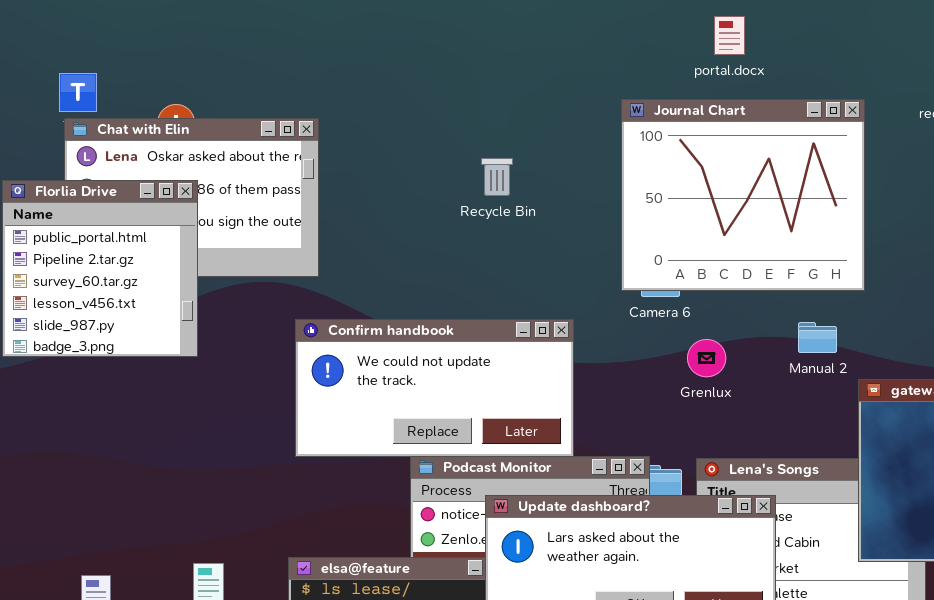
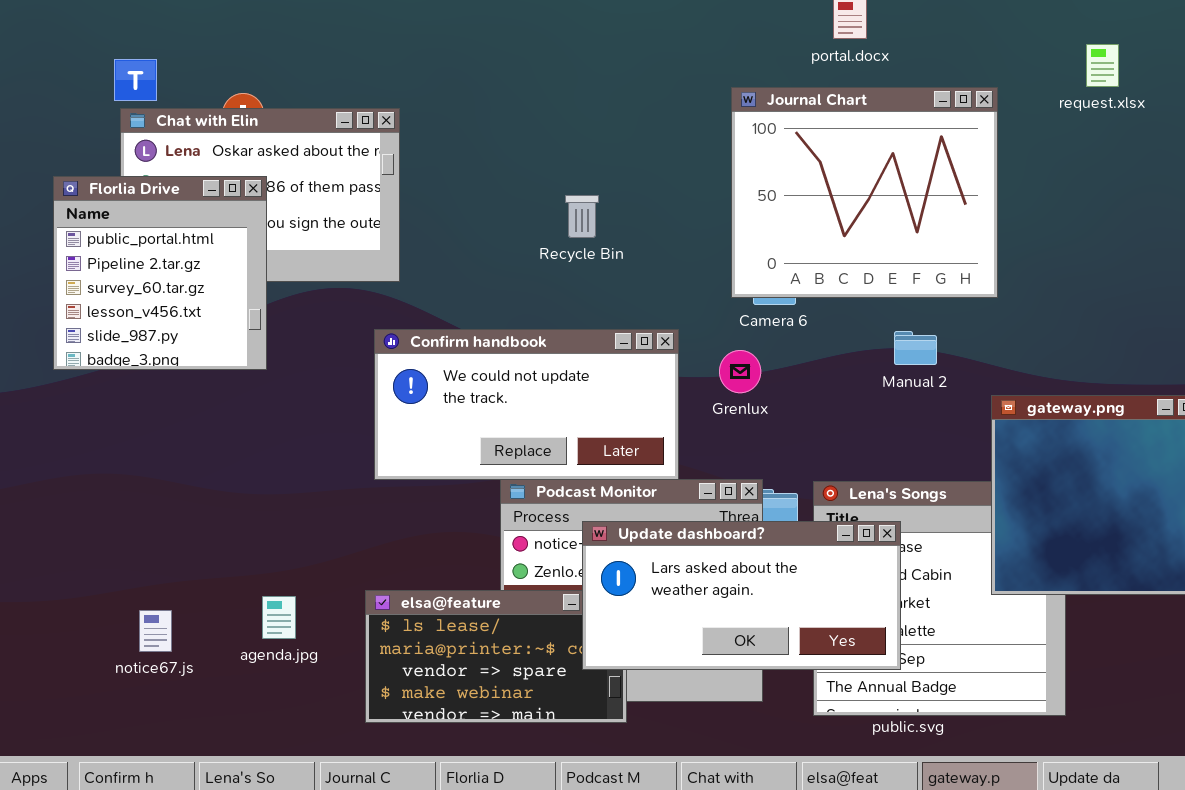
Recycle Bin: [481,158,513,196] -> [565,195,599,238], moved
Manual 2: [798,322,837,353] -> [894,331,937,365], moved
Grenlux: [687,339,726,377] -> [719,350,761,393], moved

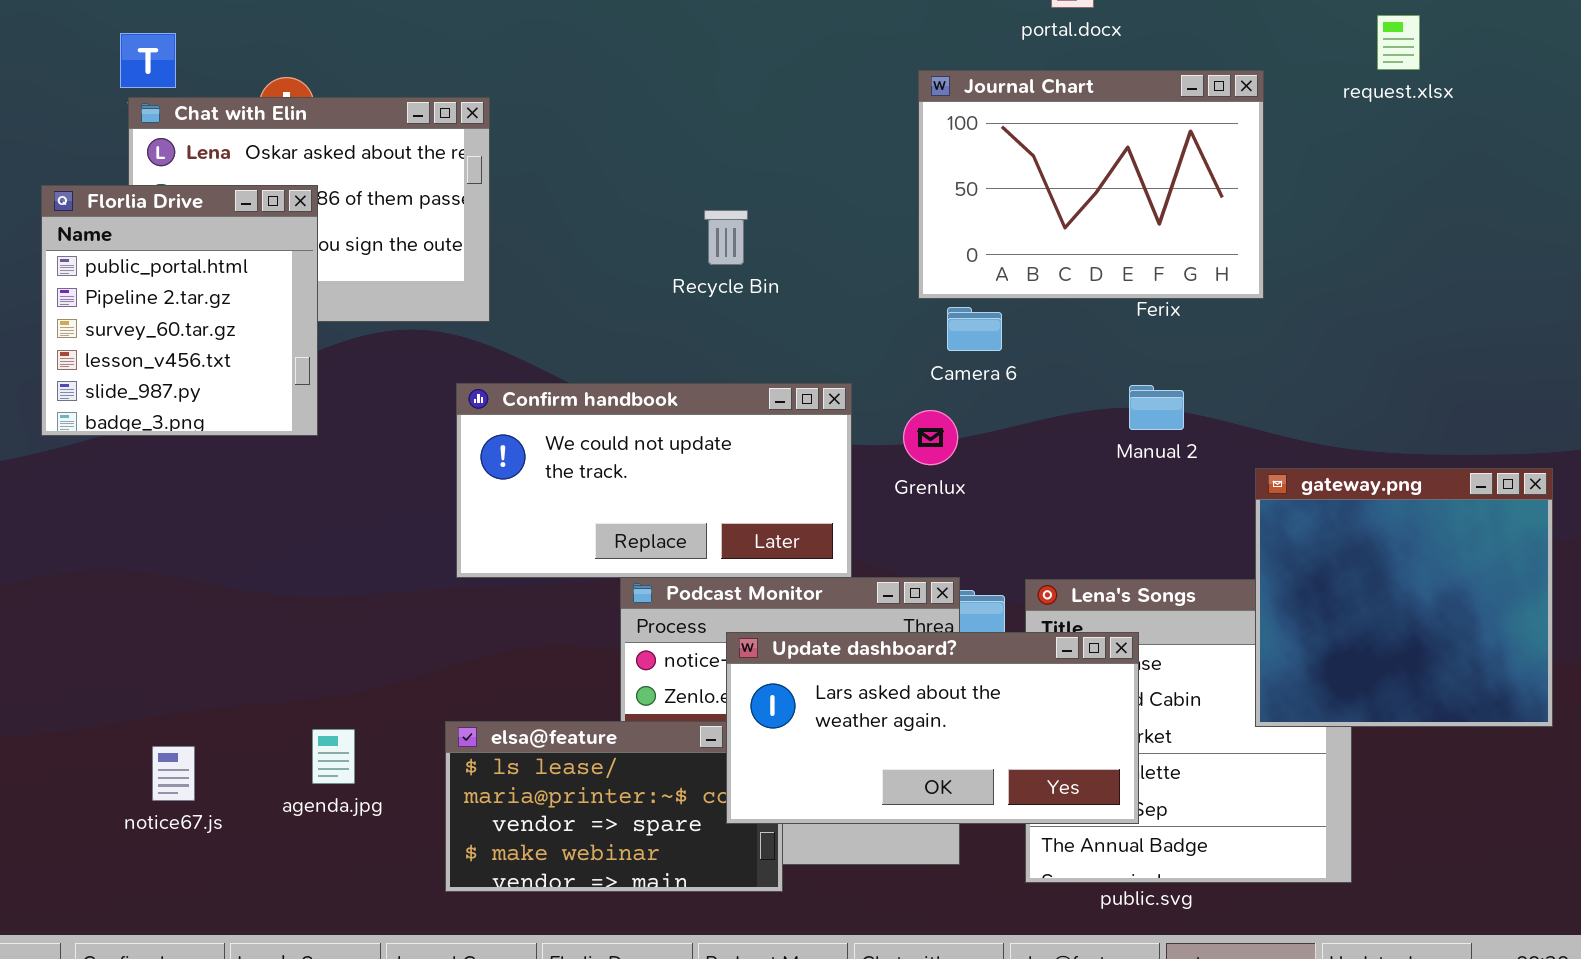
Journal Chart: [731,87,998,298] -> [918,70,1264,299], resized

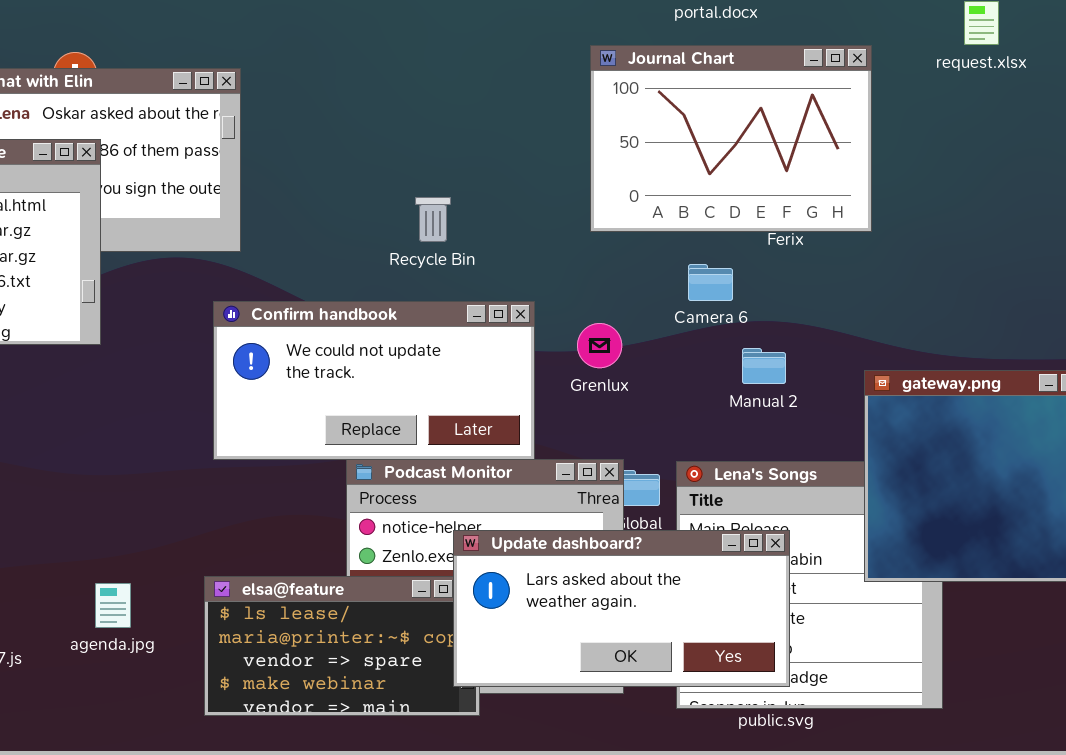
Recycle Bin: [704,210,748,265] -> [415,197,451,242], moved
Camera 6: [947,307,1002,351] -> [688,264,733,301], moved
Manual 2: [1129,385,1184,430] -> [742,348,786,384], moved
Update dashboard?: [726,632,1139,824] -> [453,530,790,687], moved

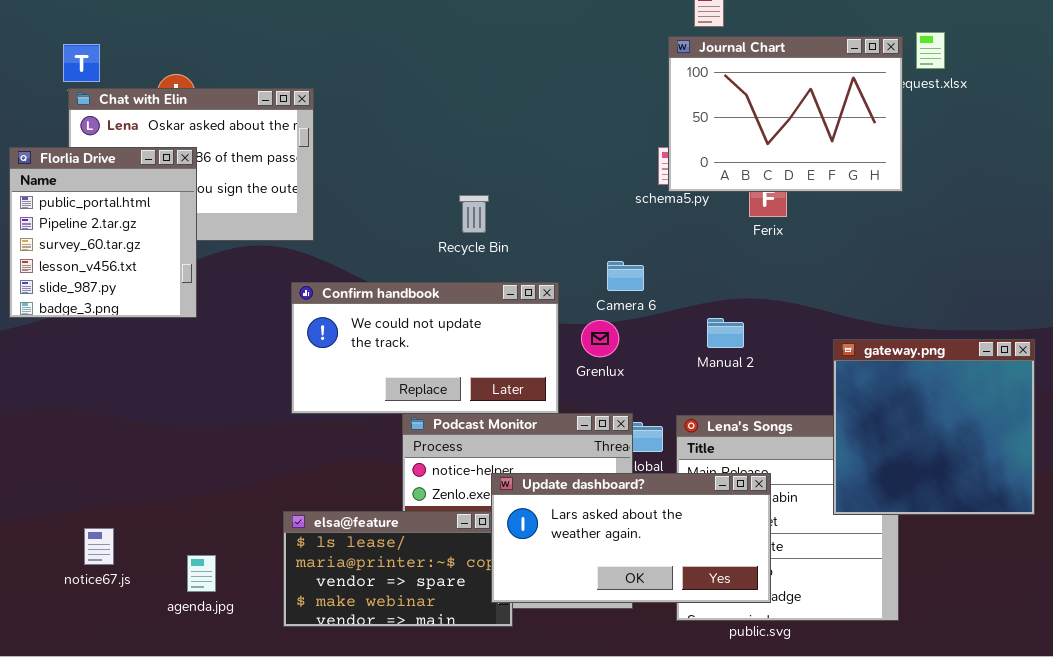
Journal Chart: [590,45,872,232] -> [668,36,903,192], moved
Camera 6: [688,264,733,301] -> [607,261,644,291], moved
Grenlux: [577,323,622,368] -> [581,320,619,357], moved
Manual 2: [742,348,786,384] -> [707,318,744,348], moved
agenda.jpg: [95,583,131,628] -> [187,555,216,592], moved

